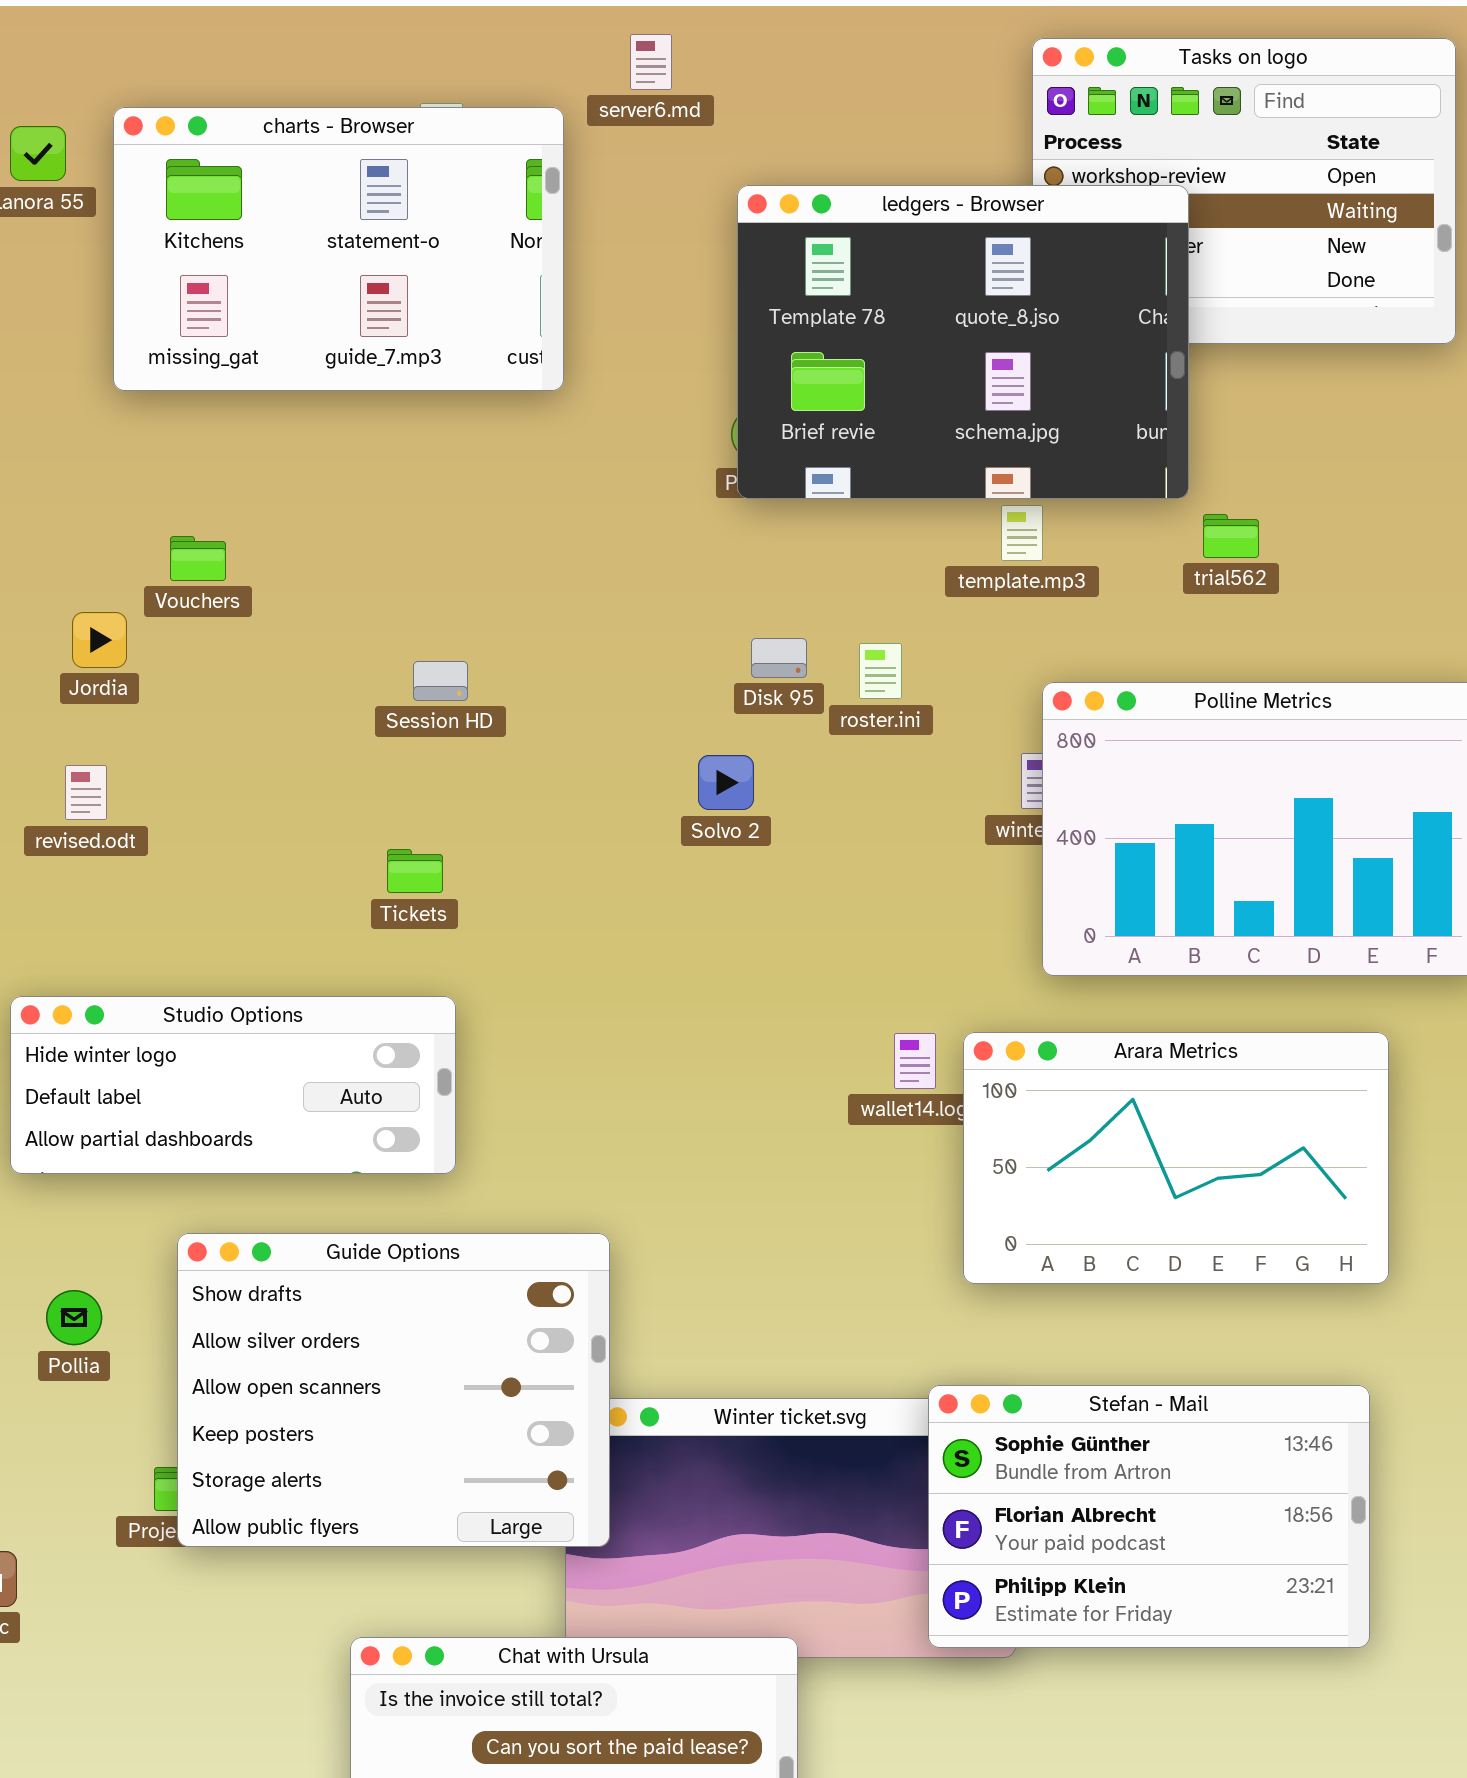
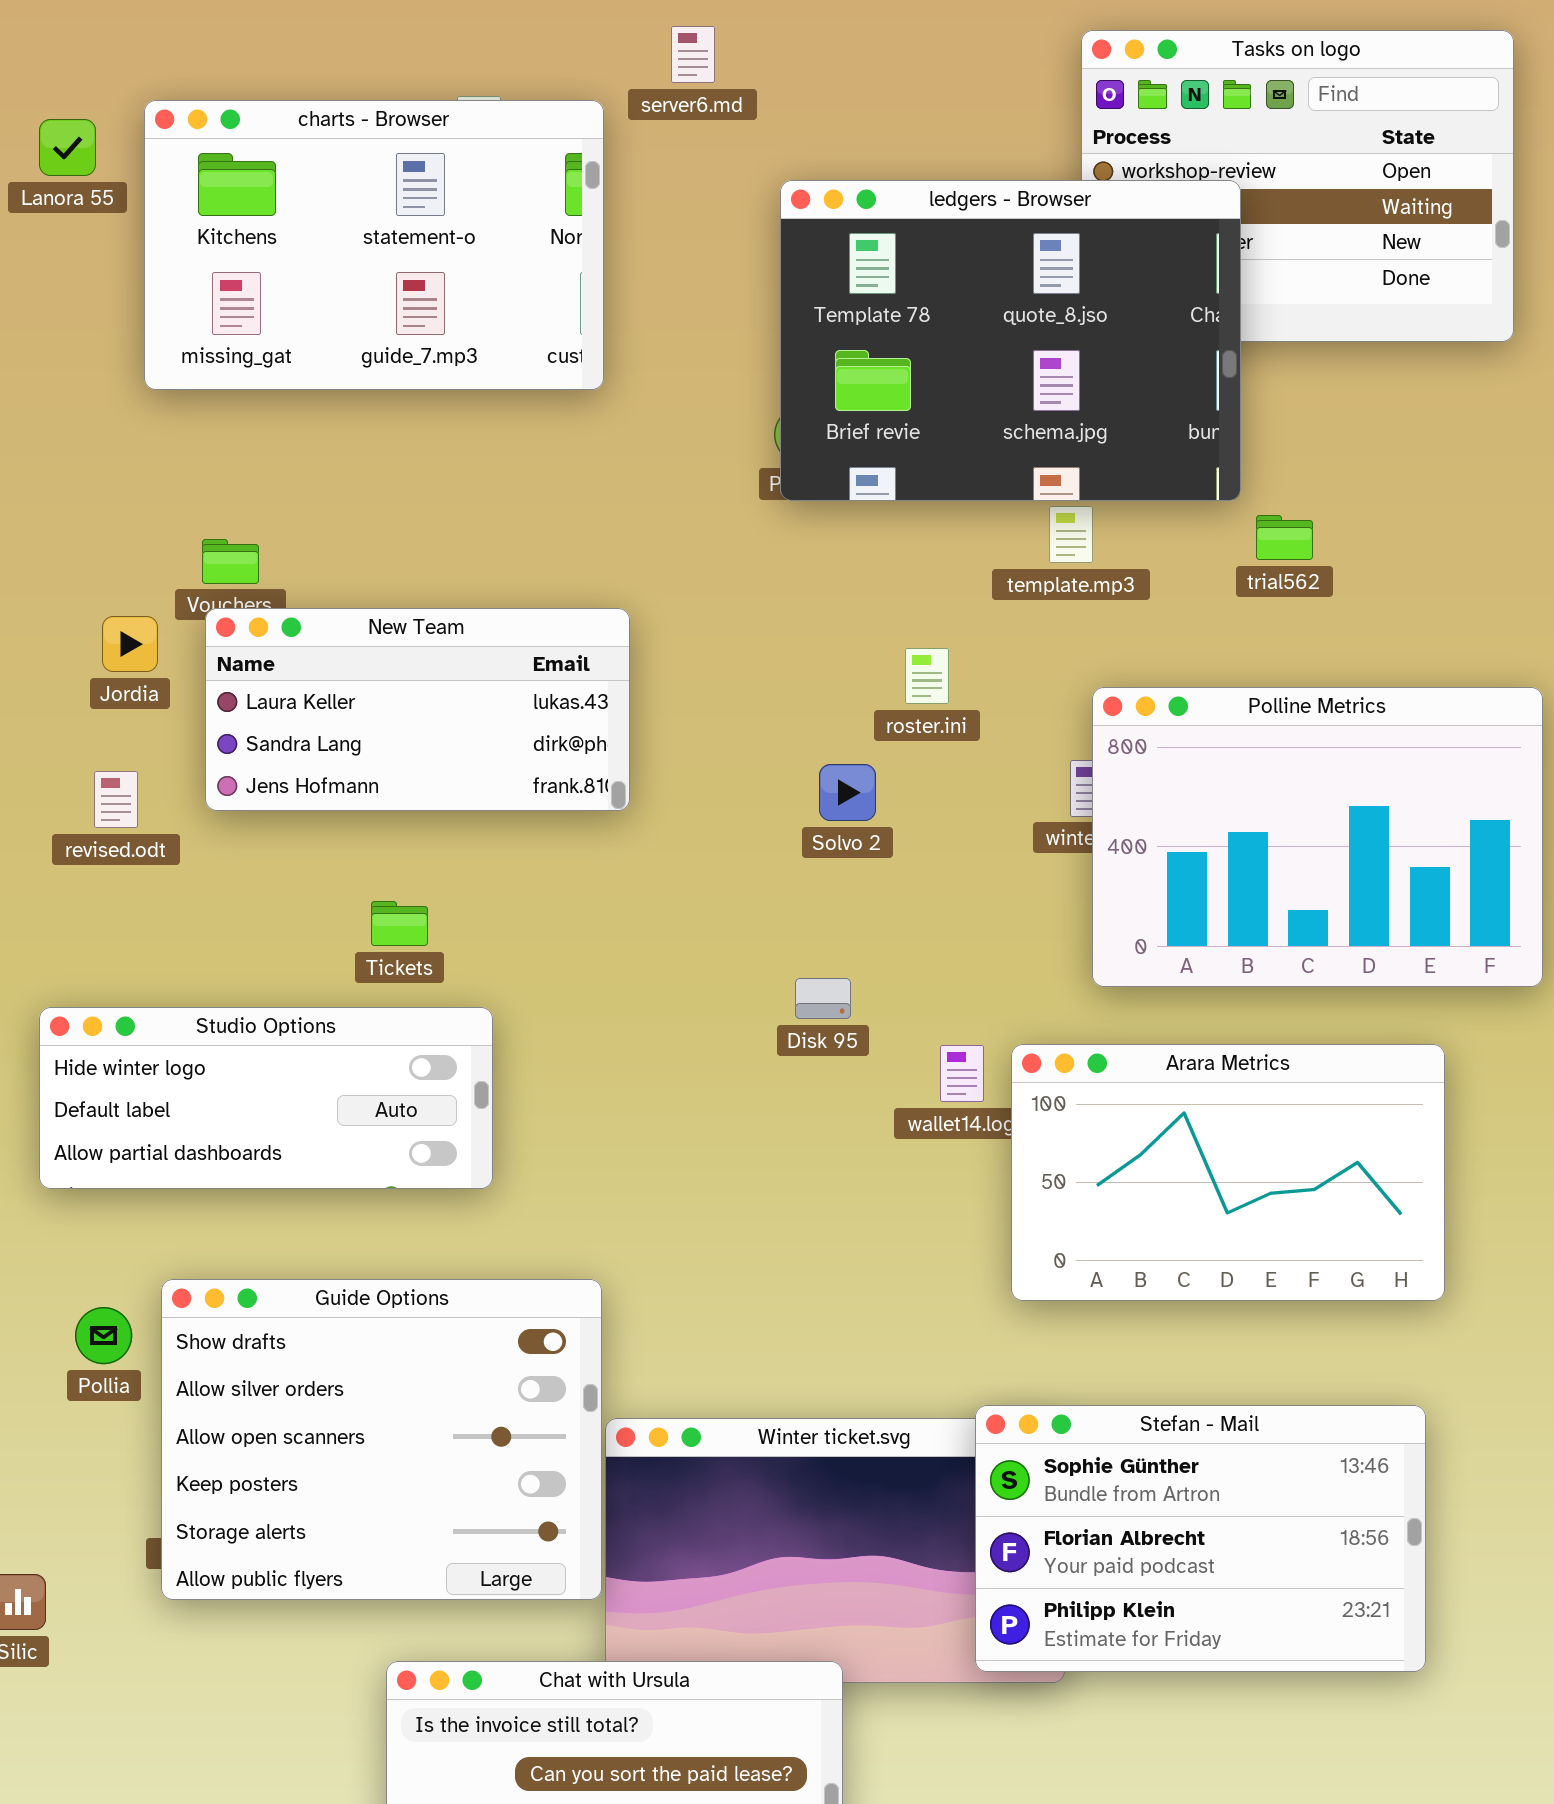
New Team: none -> [205,608,630,811], opened
Disk 95: [751,638,807,678] -> [795,978,851,1019], moved
Solvo 2: [698,755,754,810] -> [819,764,876,821], moved
Tickets: [387,849,443,893] -> [371,901,428,946], moved
Guide Options: [177,1233,610,1547] -> [161,1279,602,1600], moved

